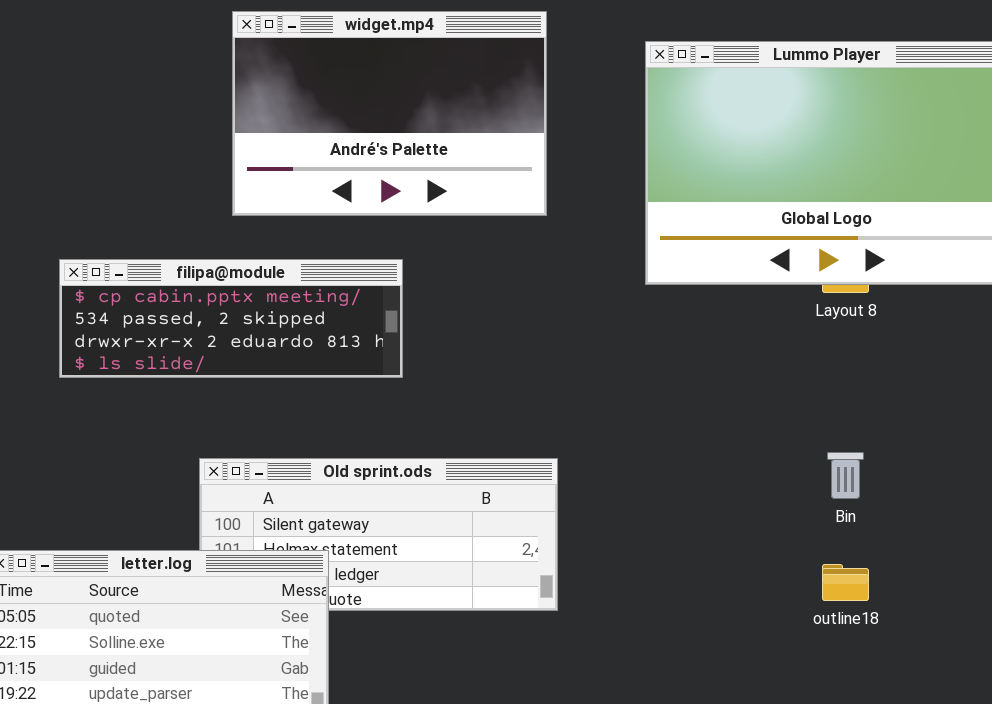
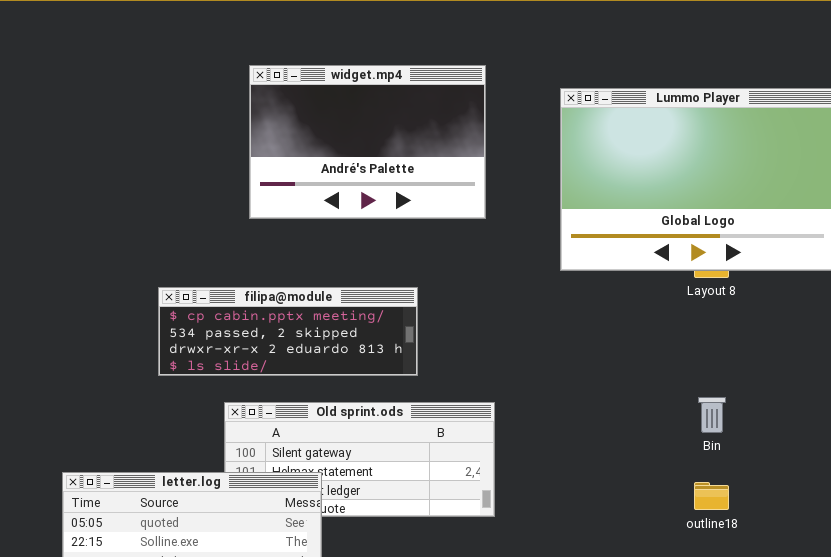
filipa@module: [59,259,403,378] -> [158,287,418,376], moved

